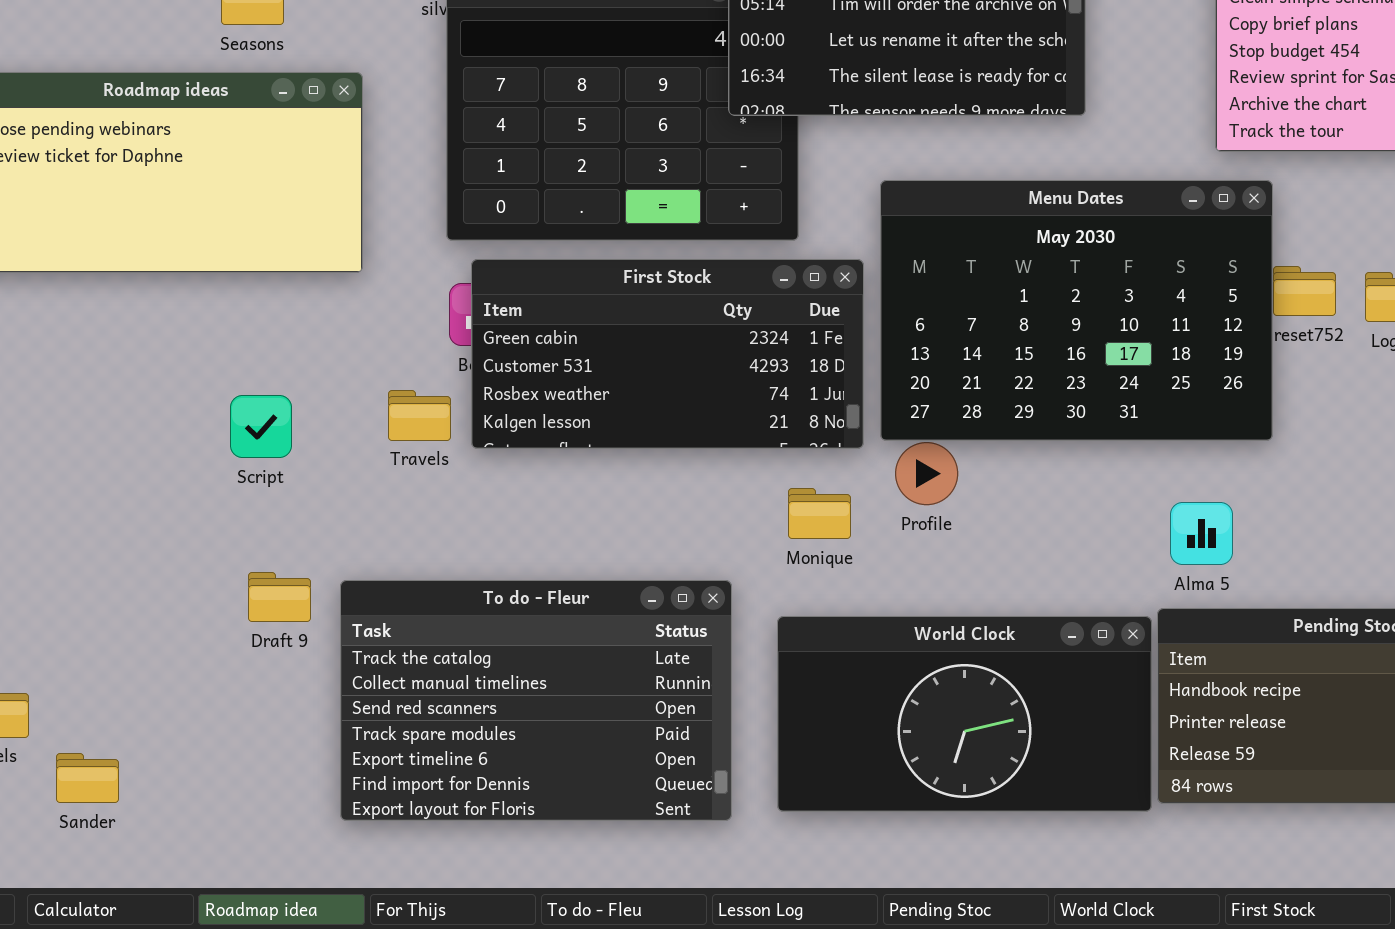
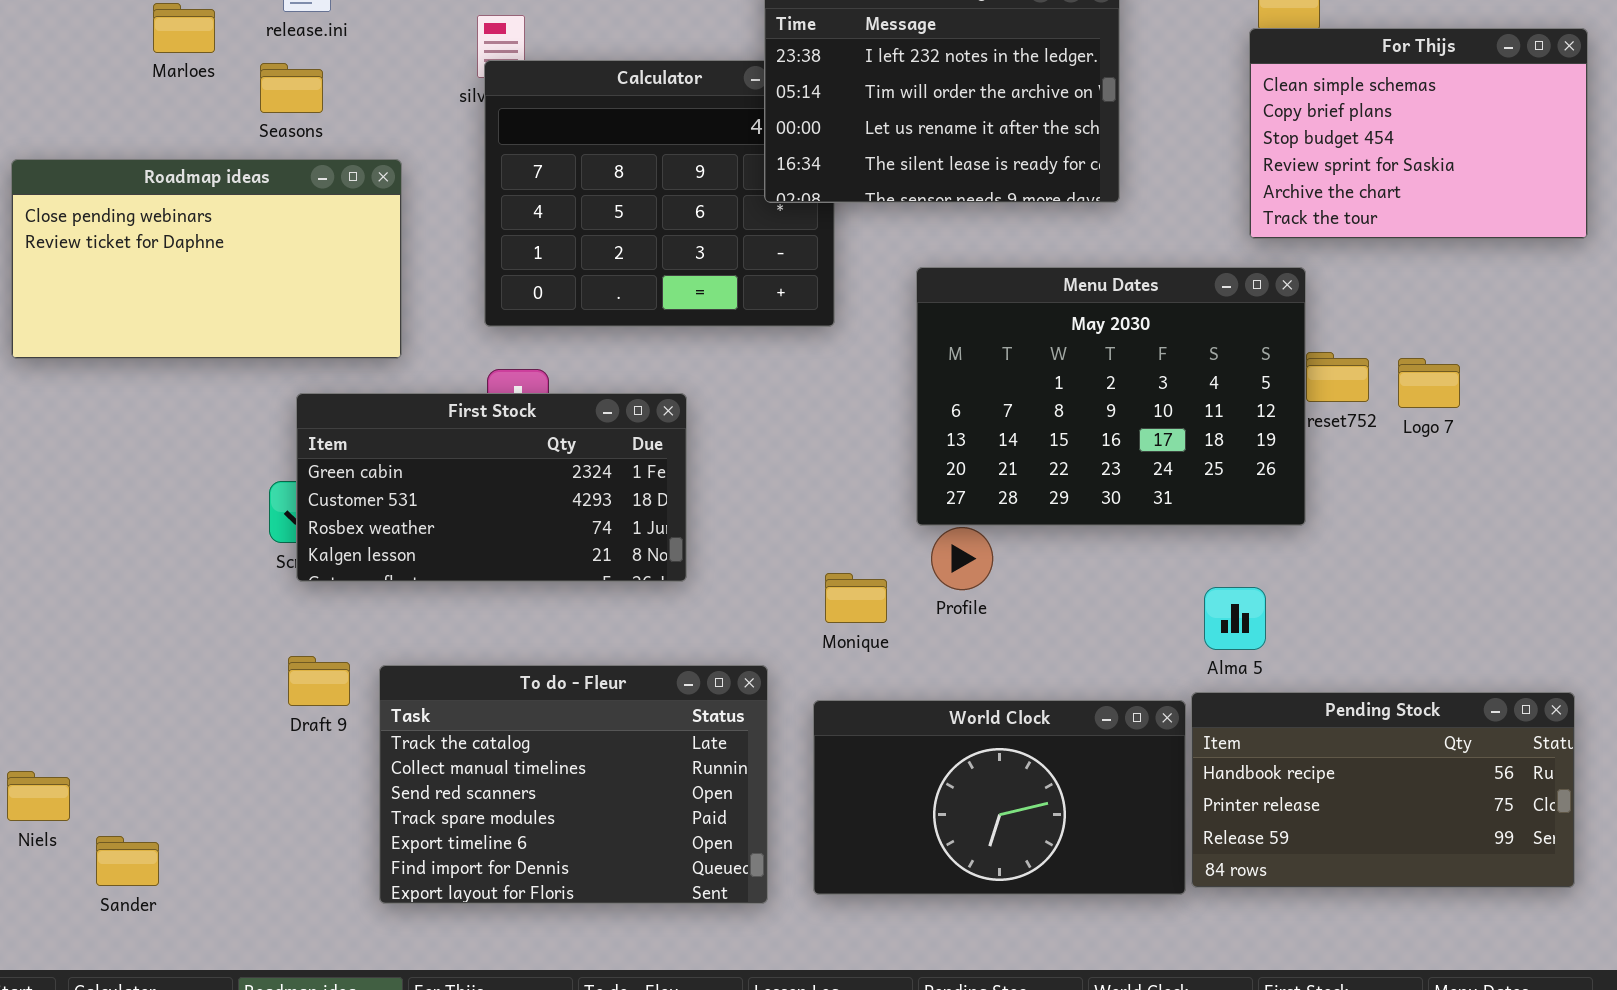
First Stock: [471,259,864,449] -> [296,393,687,582], moved

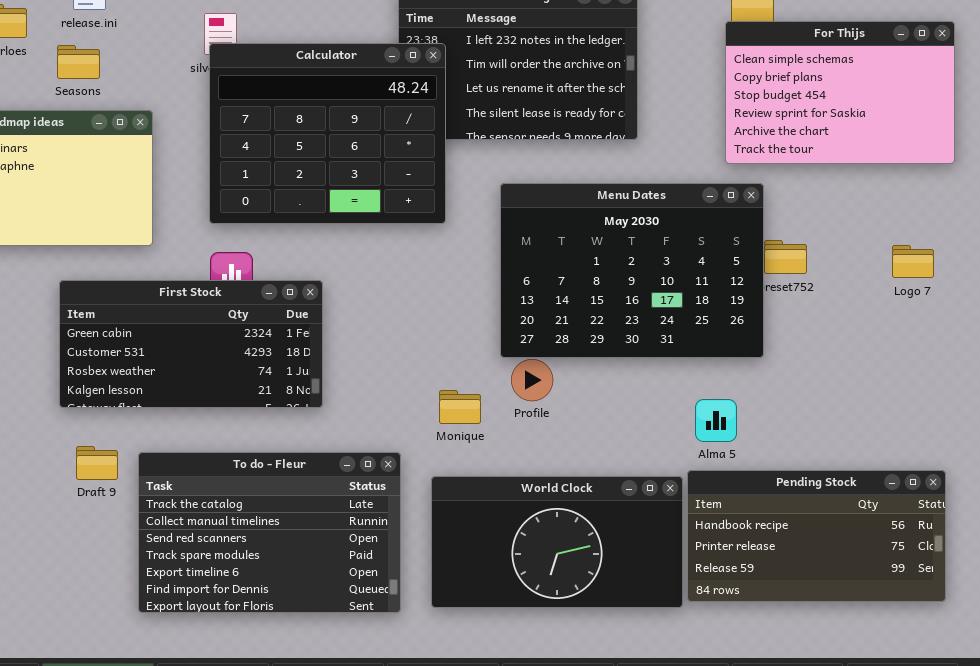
Calculator: [484,60,835,327] -> [209,43,446,224], raised
Logo 7: [1398,358,1460,408] -> [892,245,934,278], moved
First Stock: [296,393,687,582] -> [59,280,323,408], moved

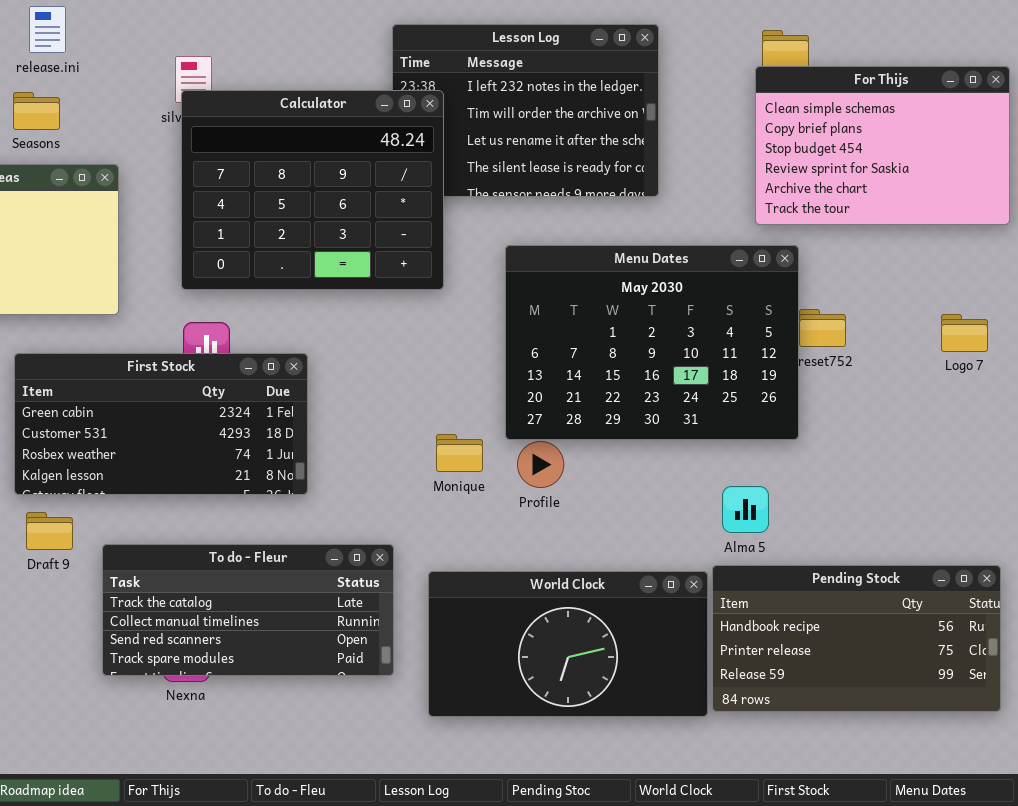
Monique: [439,390,481,424] -> [436,434,483,472], moved
Draft 9: [76,446,118,480] -> [26,512,73,550], moved
To do - Fleur: [138,452,401,613] -> [102,544,394,676], resized

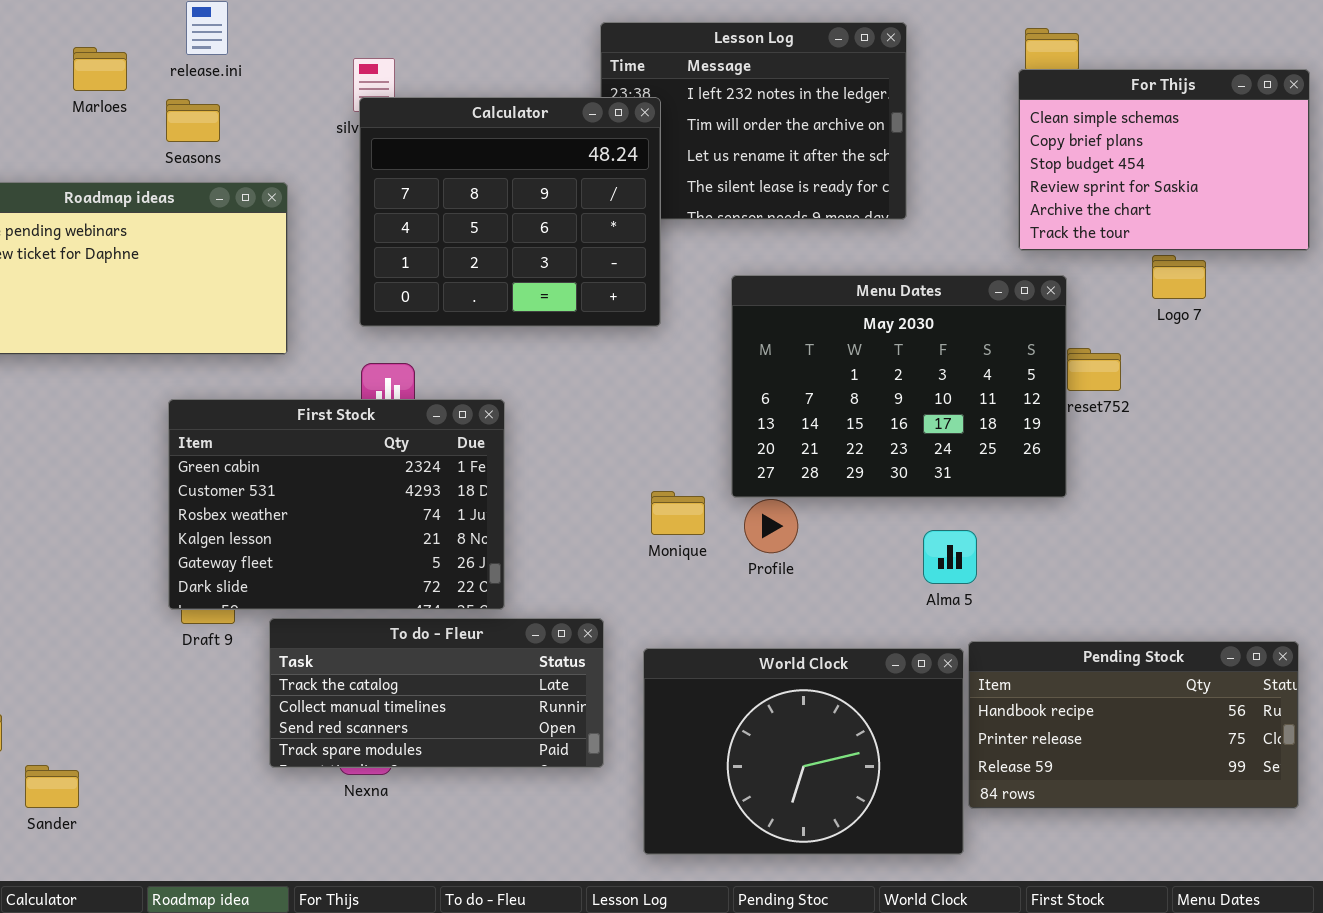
Logo 7: [941,314,988,352] -> [1152,255,1206,299], moved
First Stock: [14,353,308,495] -> [168,399,505,610], resized
Alma 5: [722,486,769,533] -> [923,530,977,584], moved
World Clock: [428,571,708,717] -> [643,648,964,855], resized

